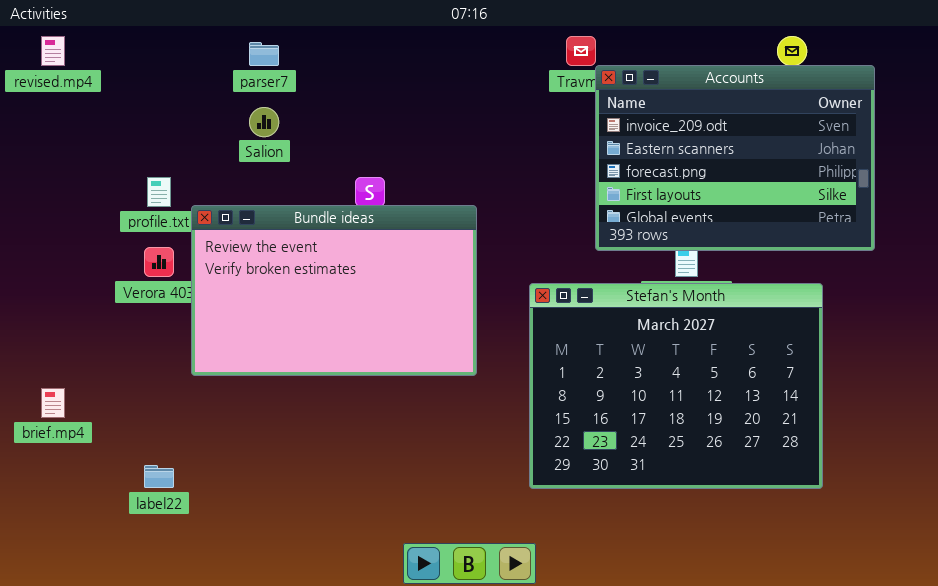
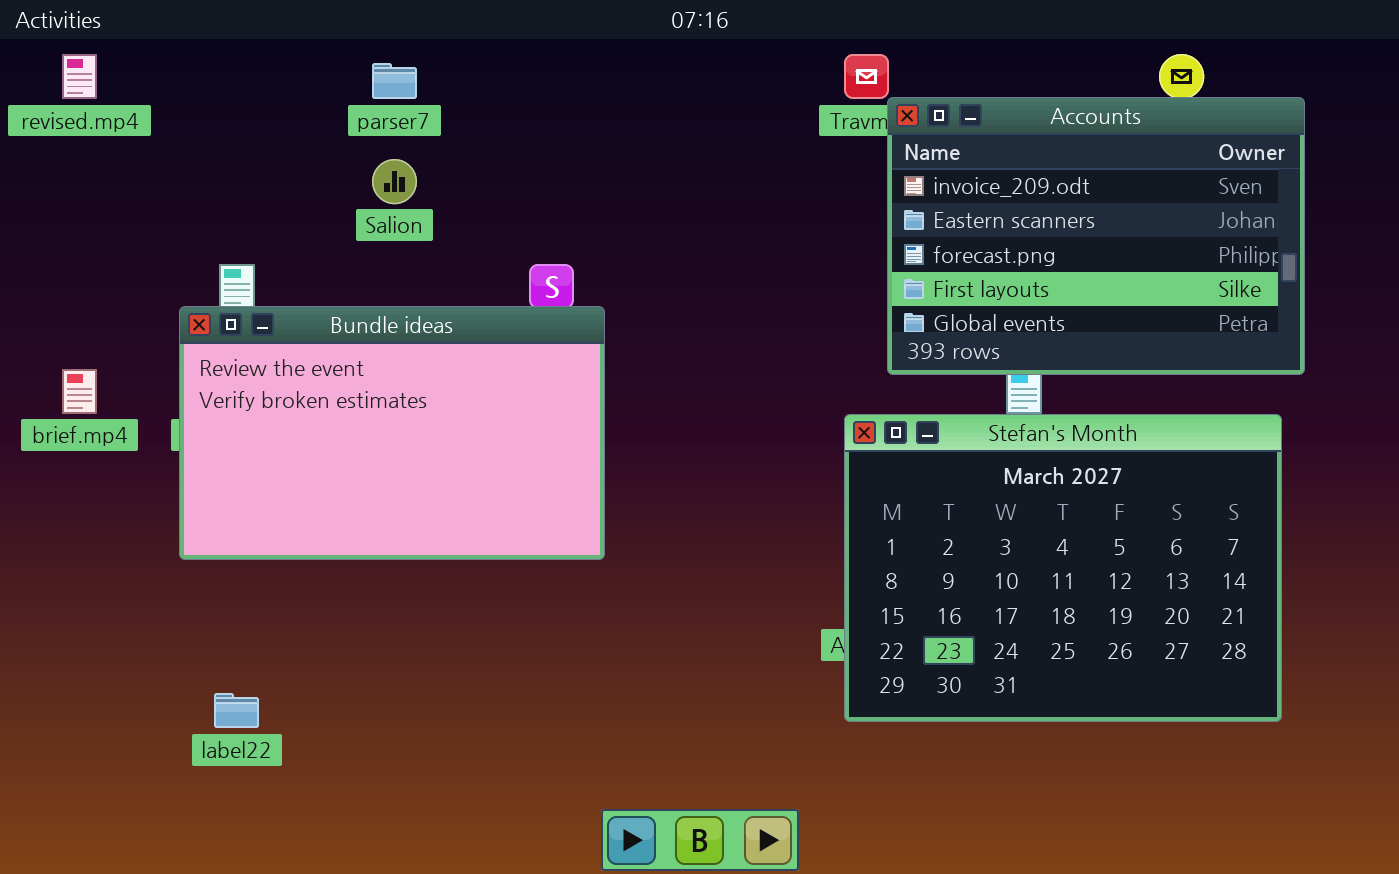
Bundle ideas: [191,205,477,376] -> [179,306,605,560], moved
Stefan's Month: [529,283,823,489] -> [844,414,1282,722], moved
brief.mp4: [41,388,65,418] -> [62,369,97,414], moved

